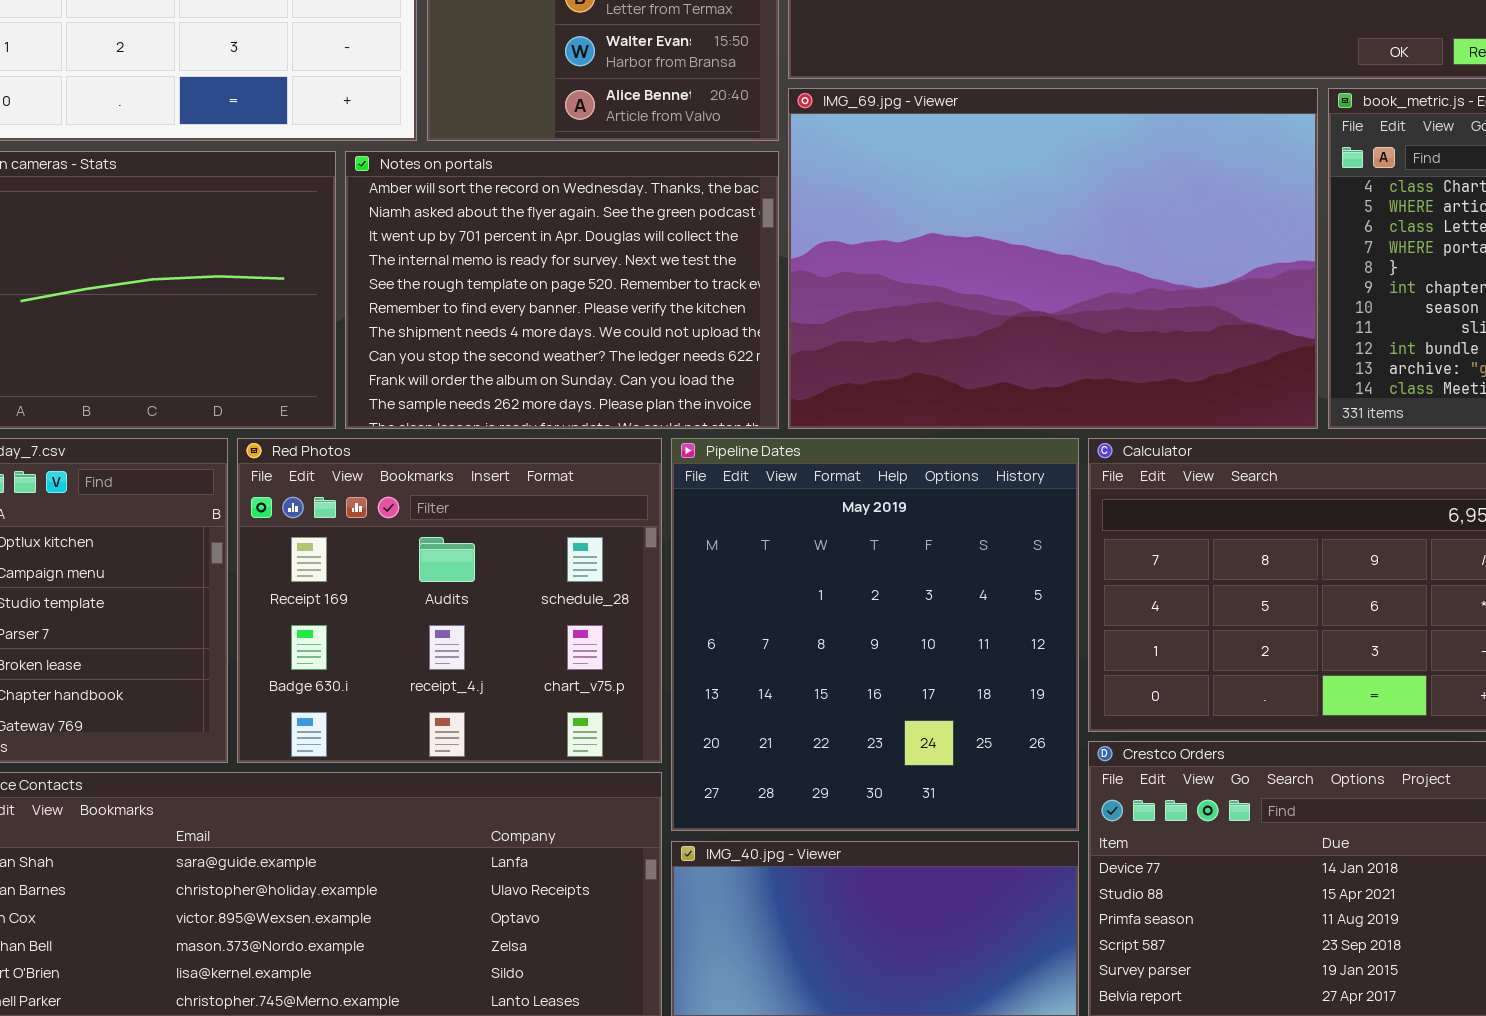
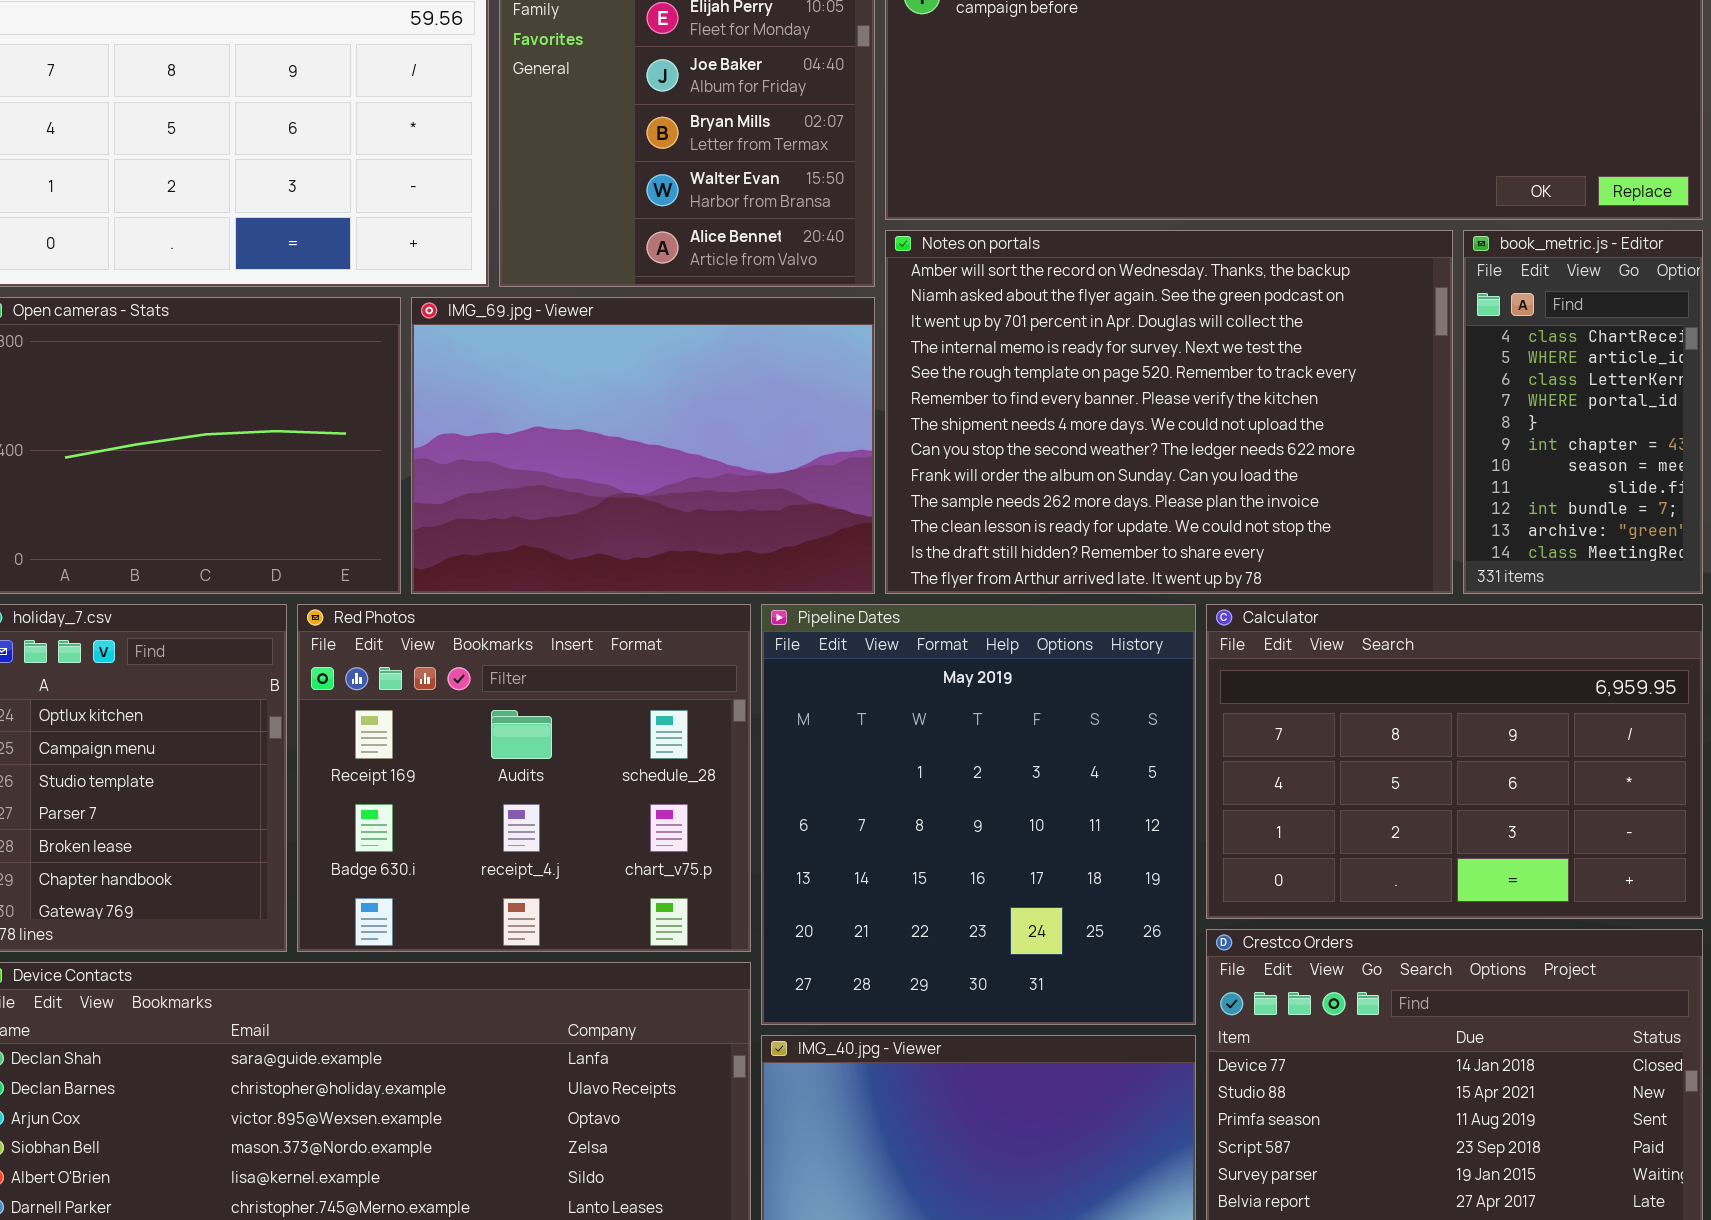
IMG_69.jpg - Viewer: [788,88,1318,429] -> [411,297,875,594], moved, resized
Notes on portals: [345,151,779,429] -> [885,230,1453,594], moved, resized

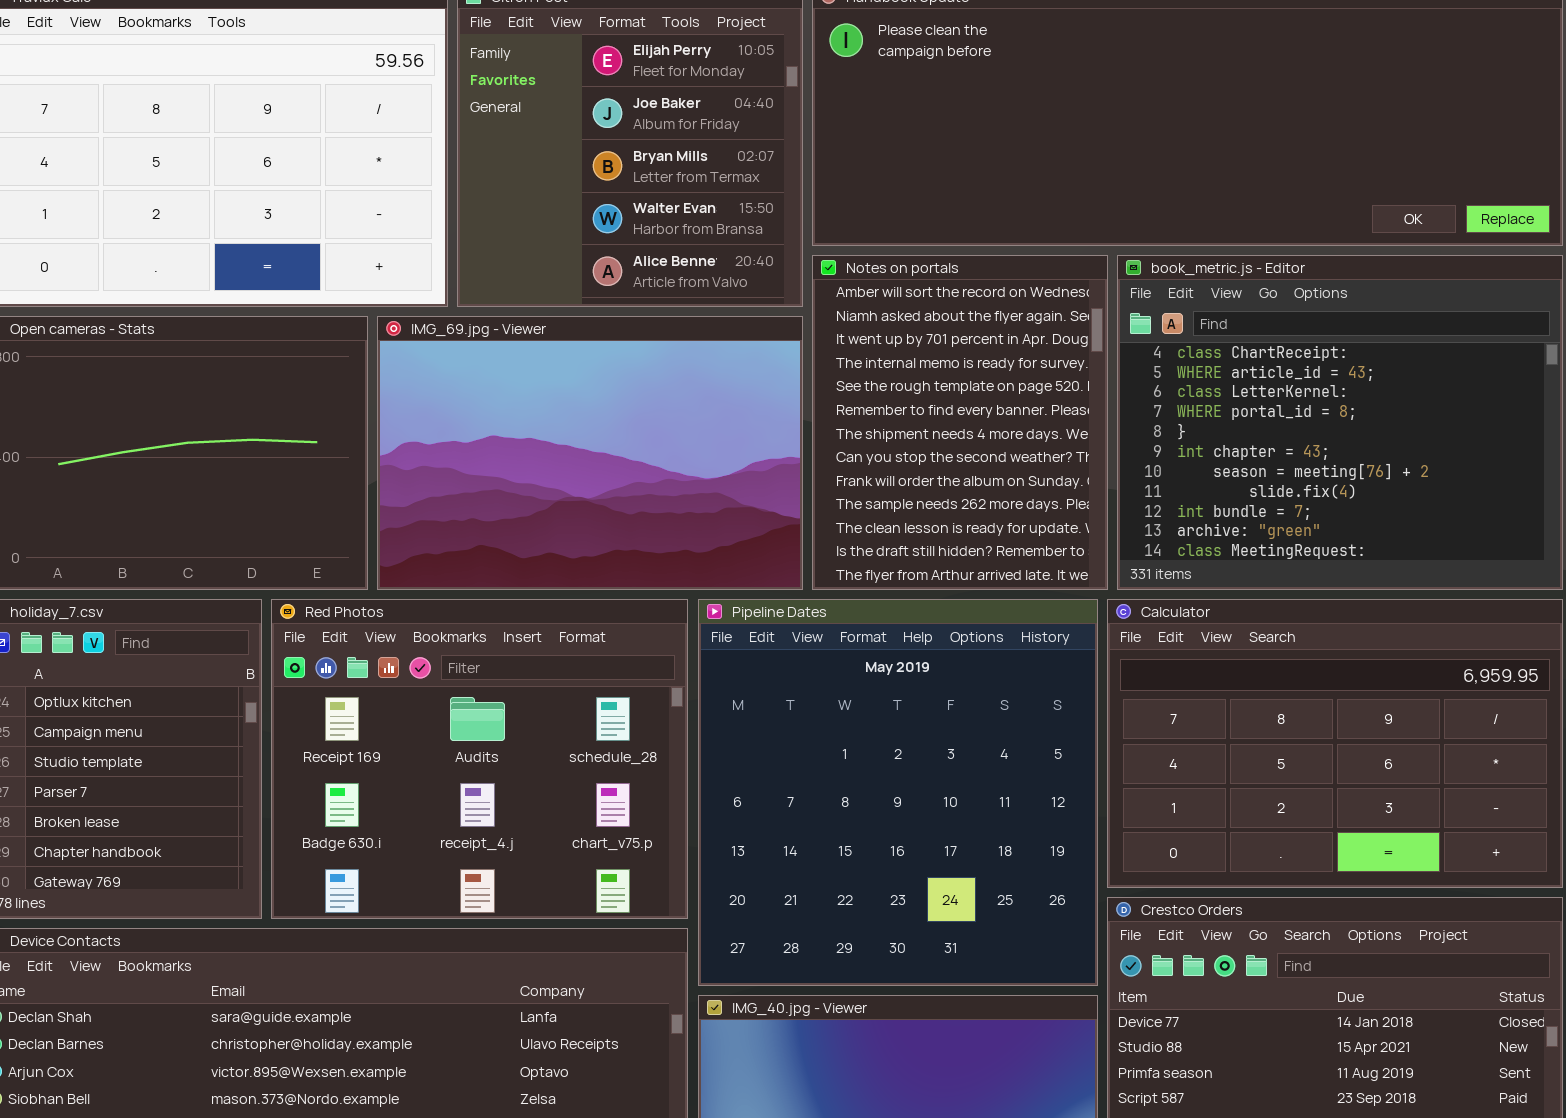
Notes on portals: [885,230,1453,594] -> [812,255,1108,590], resized
book_metric.js - Editor: [1463,230,1703,594] -> [1117,255,1563,590], resized

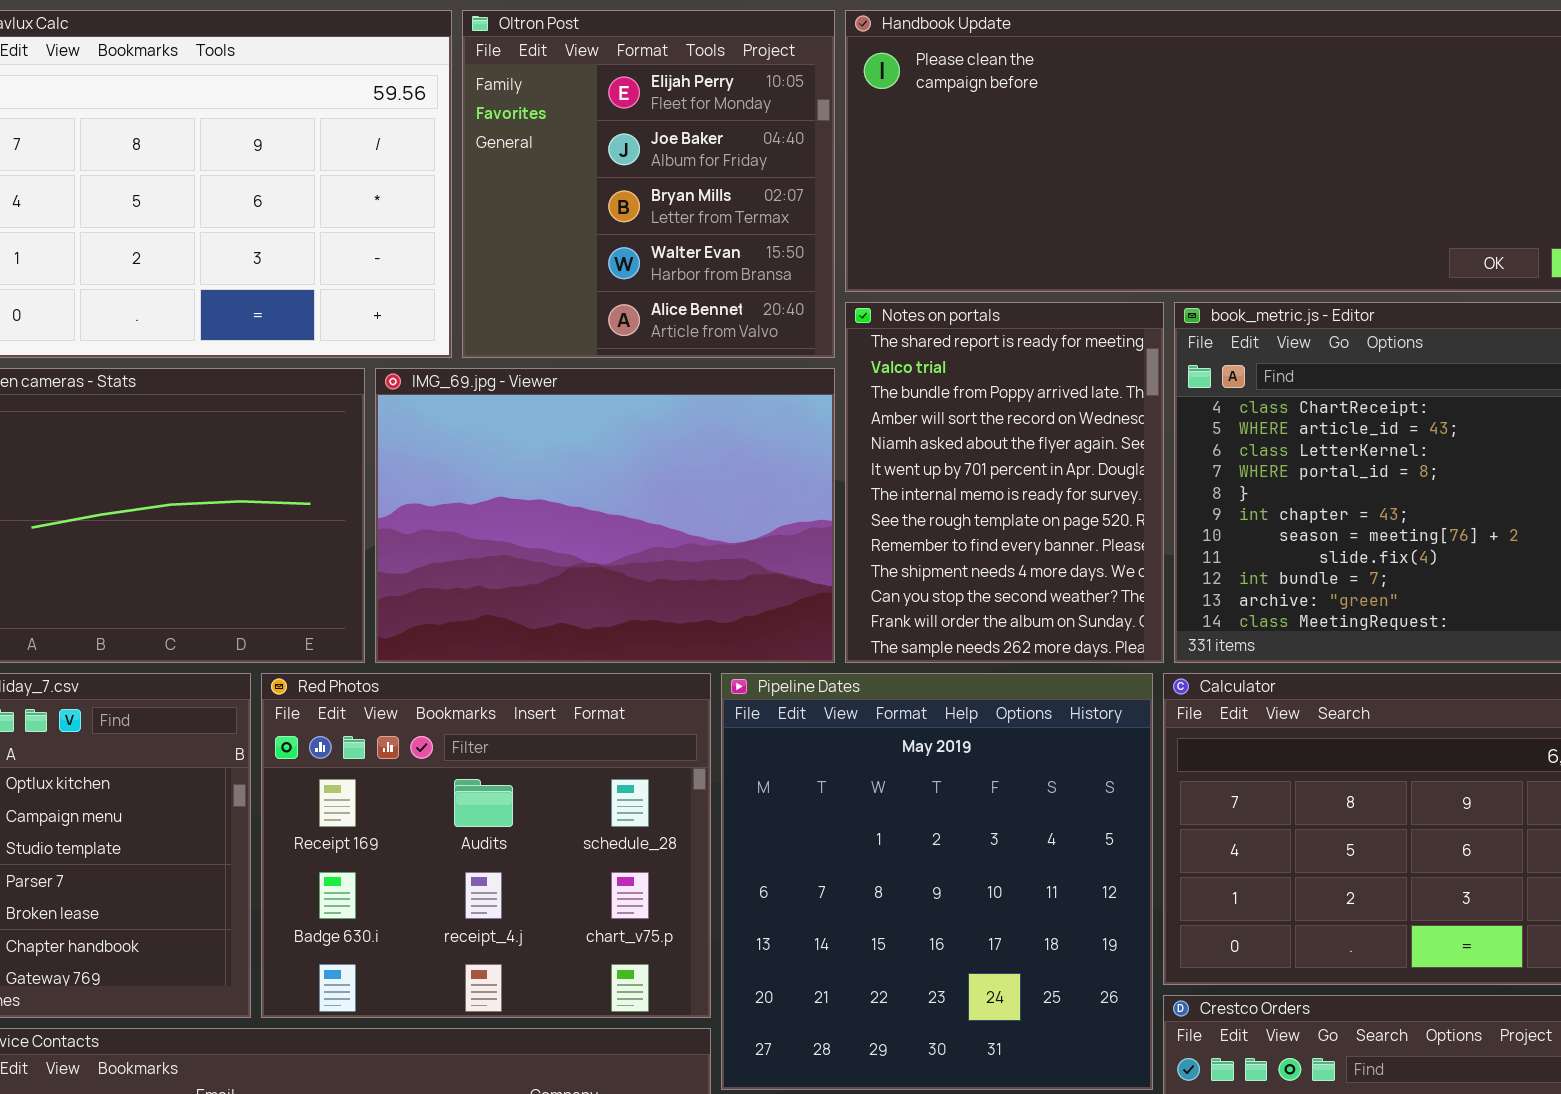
Notes on portals: [812,255,1108,590] -> [845,302,1164,663], scrolled up 3 rows

